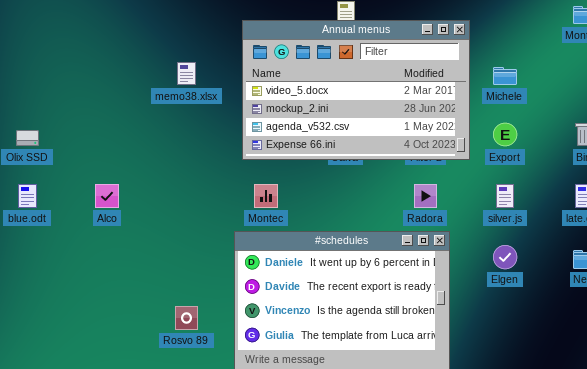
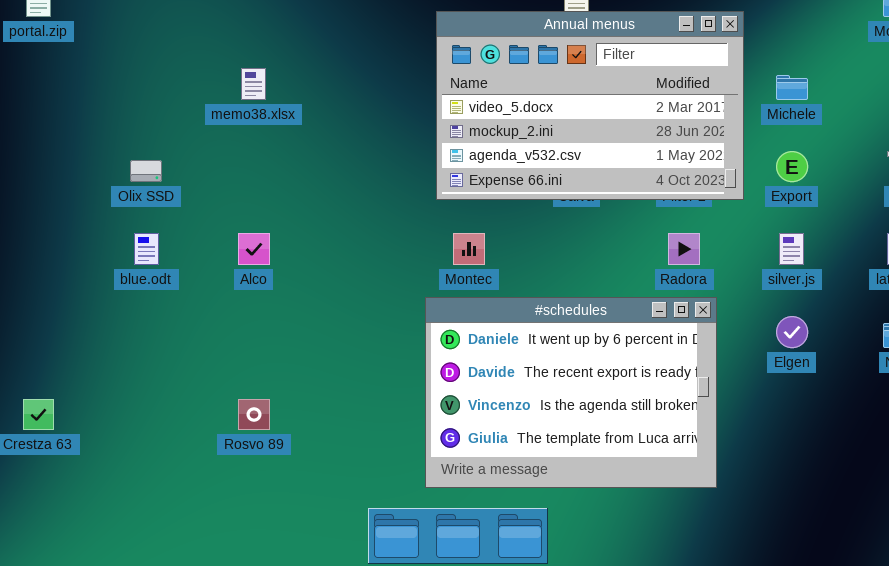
memo38.xlsx: [177,62,196,85] -> [241,68,266,100], moved
Rosvo 89: [175,306,198,330] -> [238,399,270,430], moved

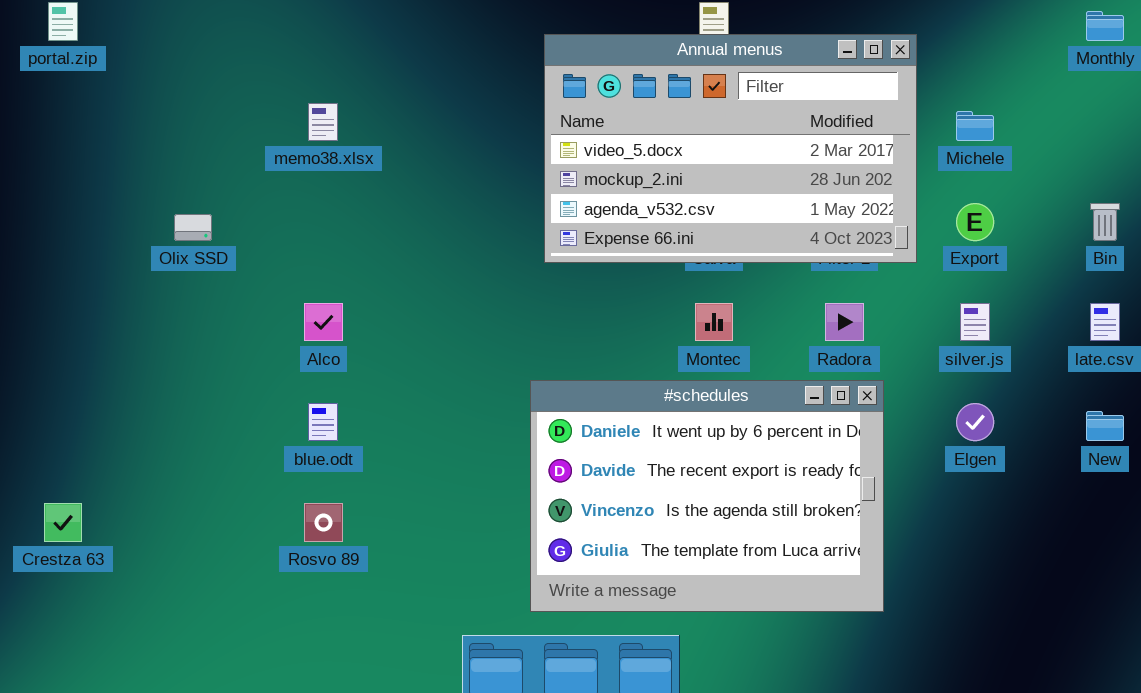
blue.odt: [134,233,159,265] -> [308,403,338,441], moved
Montec: [453,233,485,265] -> [695,303,733,341], moved

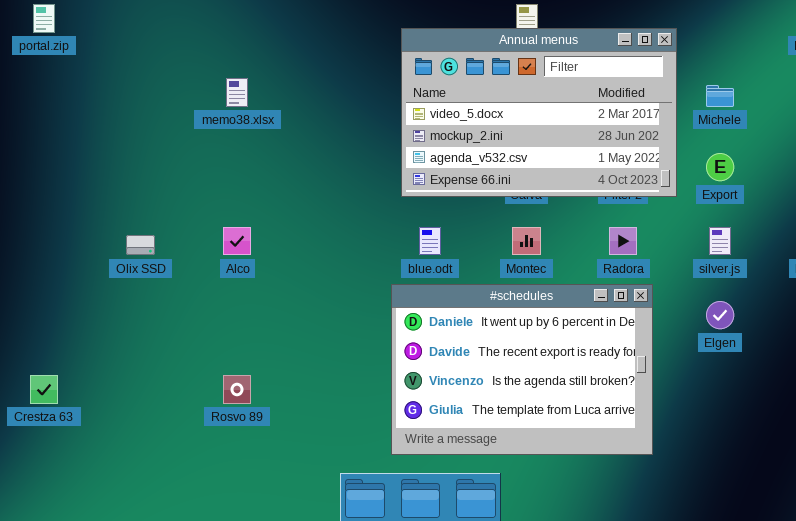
Olix SSD: [174,214,212,241] -> [126,235,155,255], moved
blue.odt: [308,403,338,441] -> [419,227,441,255], moved

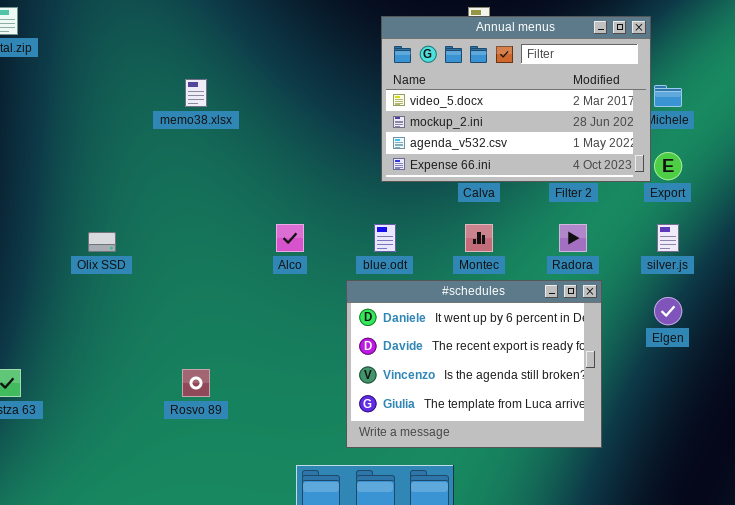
Annual menus: [401,28,677,197] -> [381,16,651,182], moved
Alco: [223,227,251,255] -> [276,224,304,252], moved

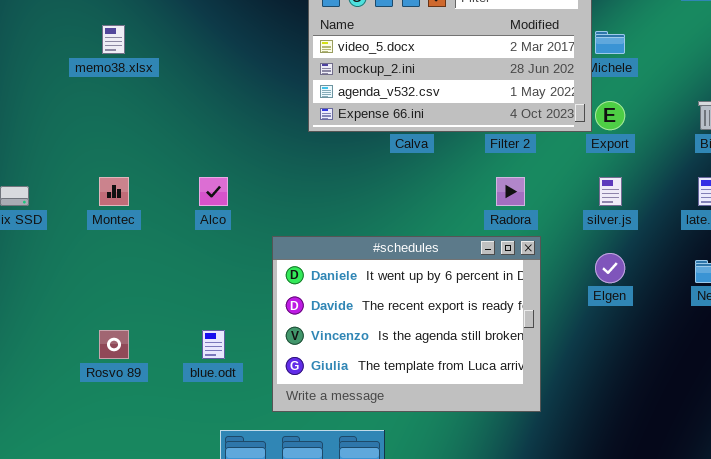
blue.odt: [374,224,396,252] -> [202,330,225,359], moved
Montec: [465,224,493,252] -> [99,177,129,206], moved

